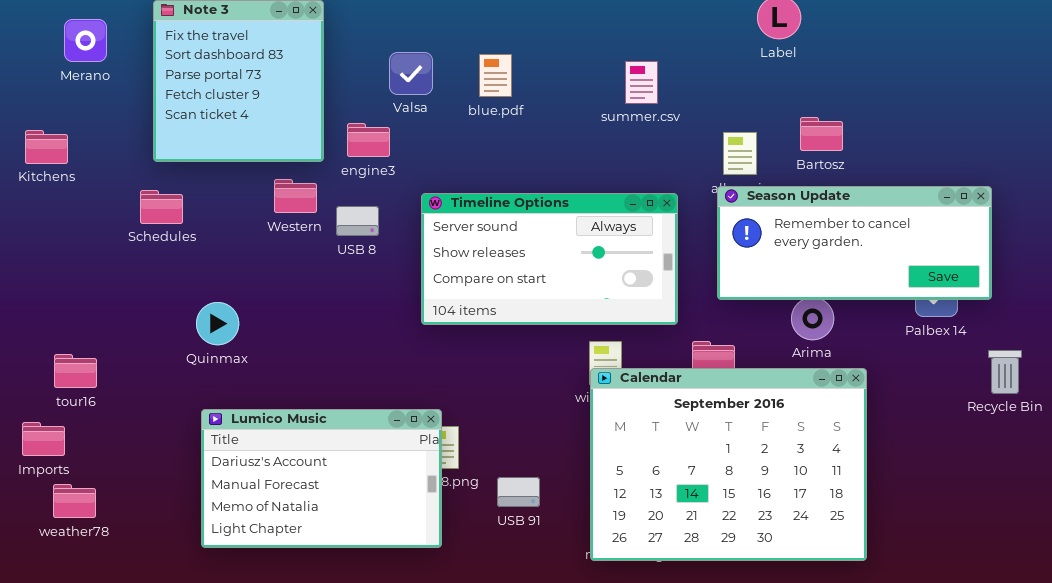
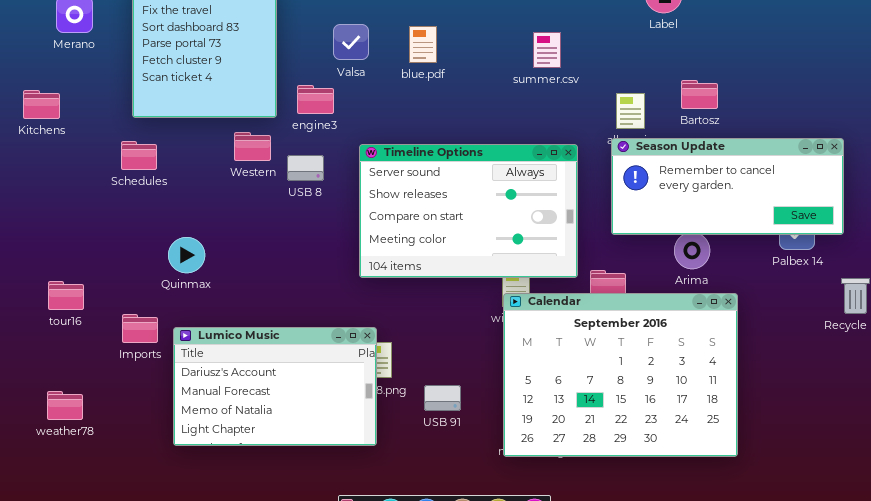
Timeline Options: [421,193,678,325] -> [359,144,578,278], resized
Imports: [22,422,65,456] -> [122,314,158,343], moved

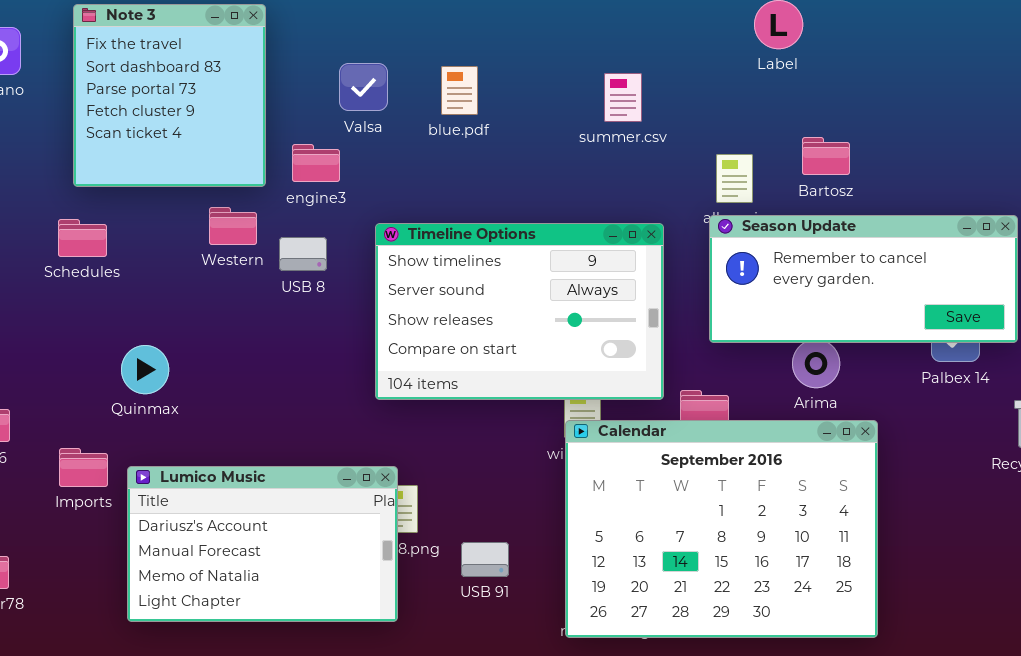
Timeline Options: [359,144,578,278] -> [375,223,664,400], scrolled up 1 row

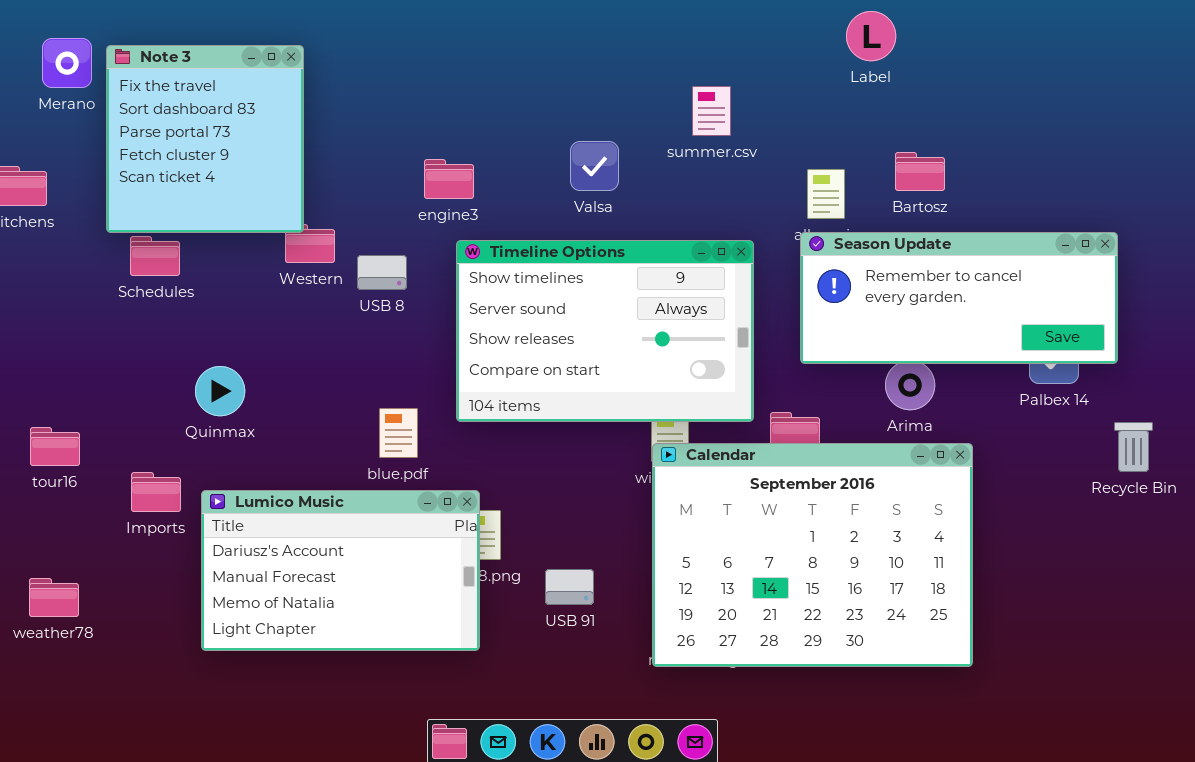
Note 3: [73,4,266,187] -> [106,45,304,233], moved
Valsa: [339,63,388,111] -> [570,141,619,191], moved
blue.pdf: [441,66,478,115] -> [379,408,418,458], moved
engine3: [292,144,340,182] -> [424,159,474,199], moved

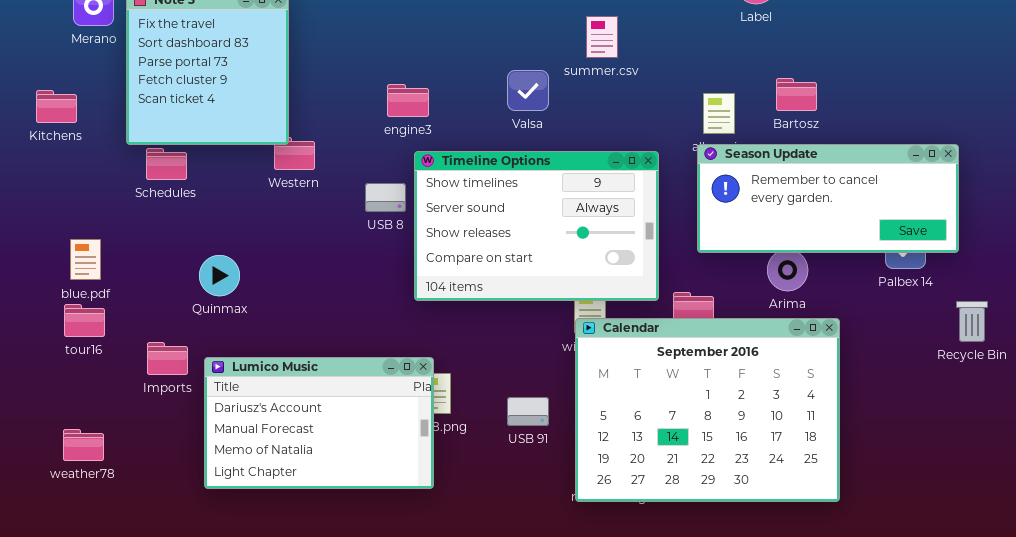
summer.csv: [692,86,731,136] -> [586,16,618,58], moved
USB 8: [357,255,407,290] -> [365,183,406,212], moved
blue.pdf: [379,408,418,458] -> [70,239,101,280], moved
USB 91: [545,569,594,605] -> [507,397,549,426], moved

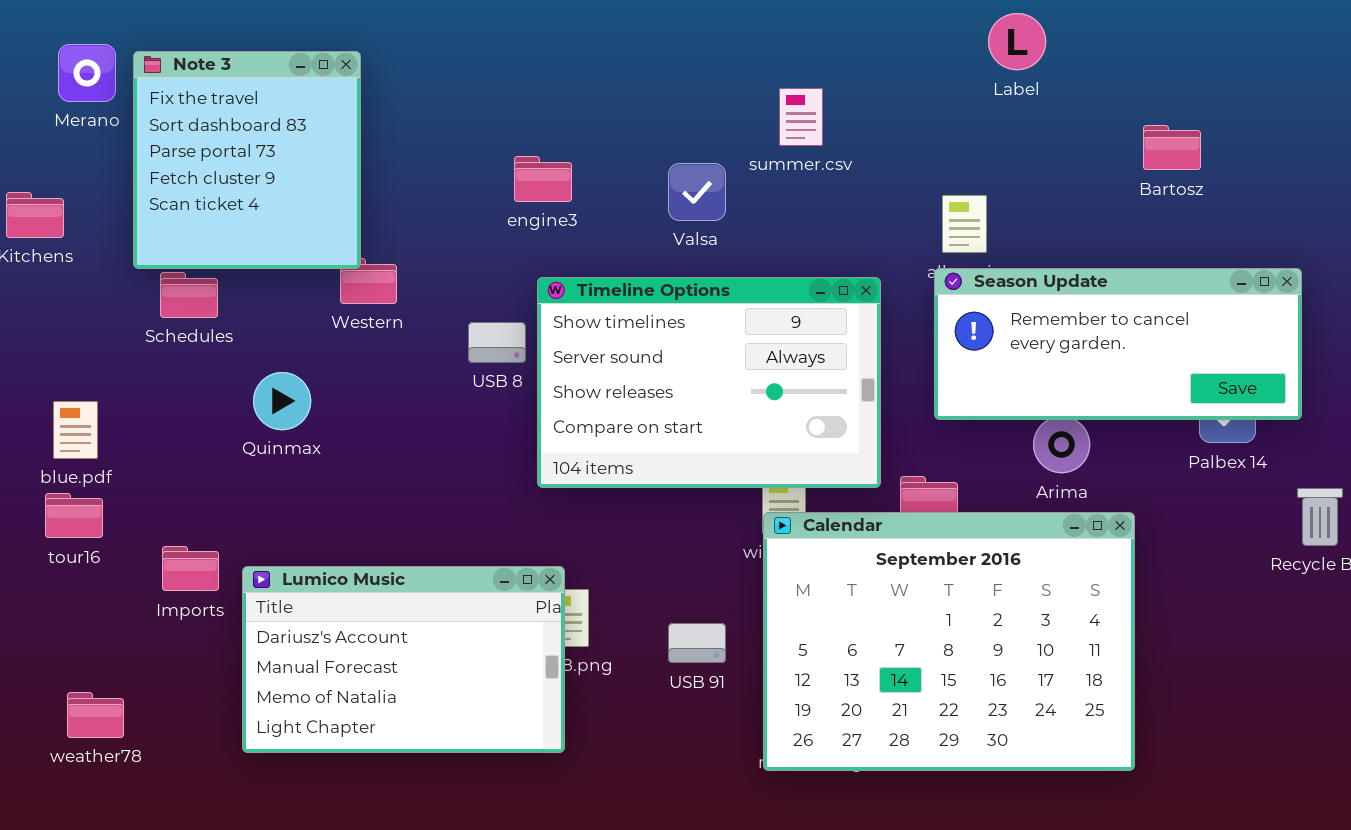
Bartosz: [776,78,817,111] -> [1143,125,1201,170], moved
engine3: [387,84,429,117] -> [514,156,572,202], moved
Quinmax: [199,255,240,296] -> [253,372,311,430], moved
weather78: [63,429,104,461] -> [67,692,124,738], moved

